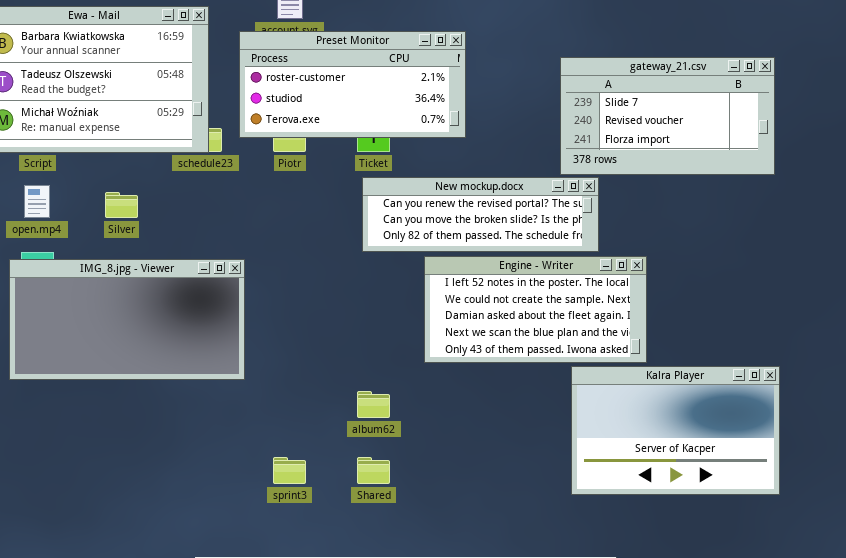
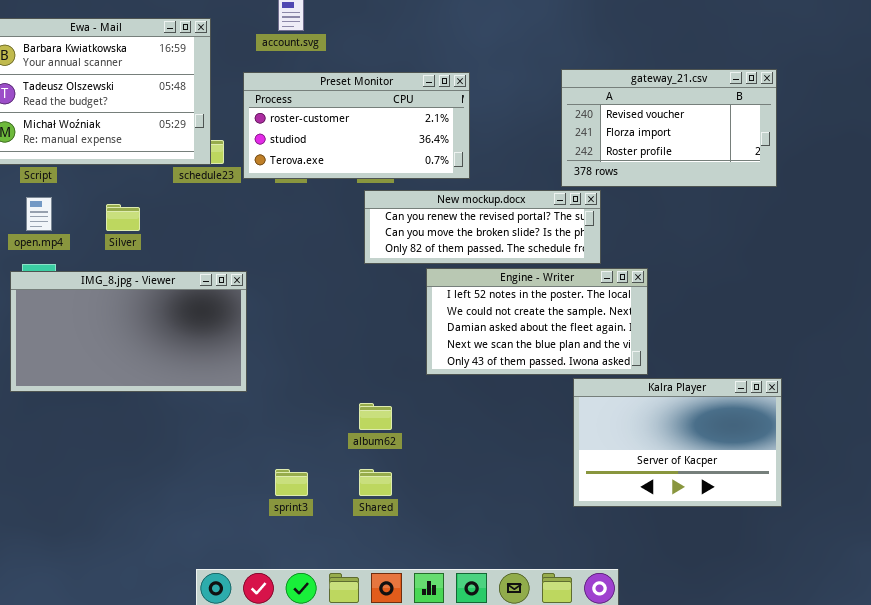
Preset Monitor: [239,31,466,138] -> [243,72,470,179], moved
gateway_21.csv: [560,57,775,175] -> [561,69,777,187], scrolled down 1 row

